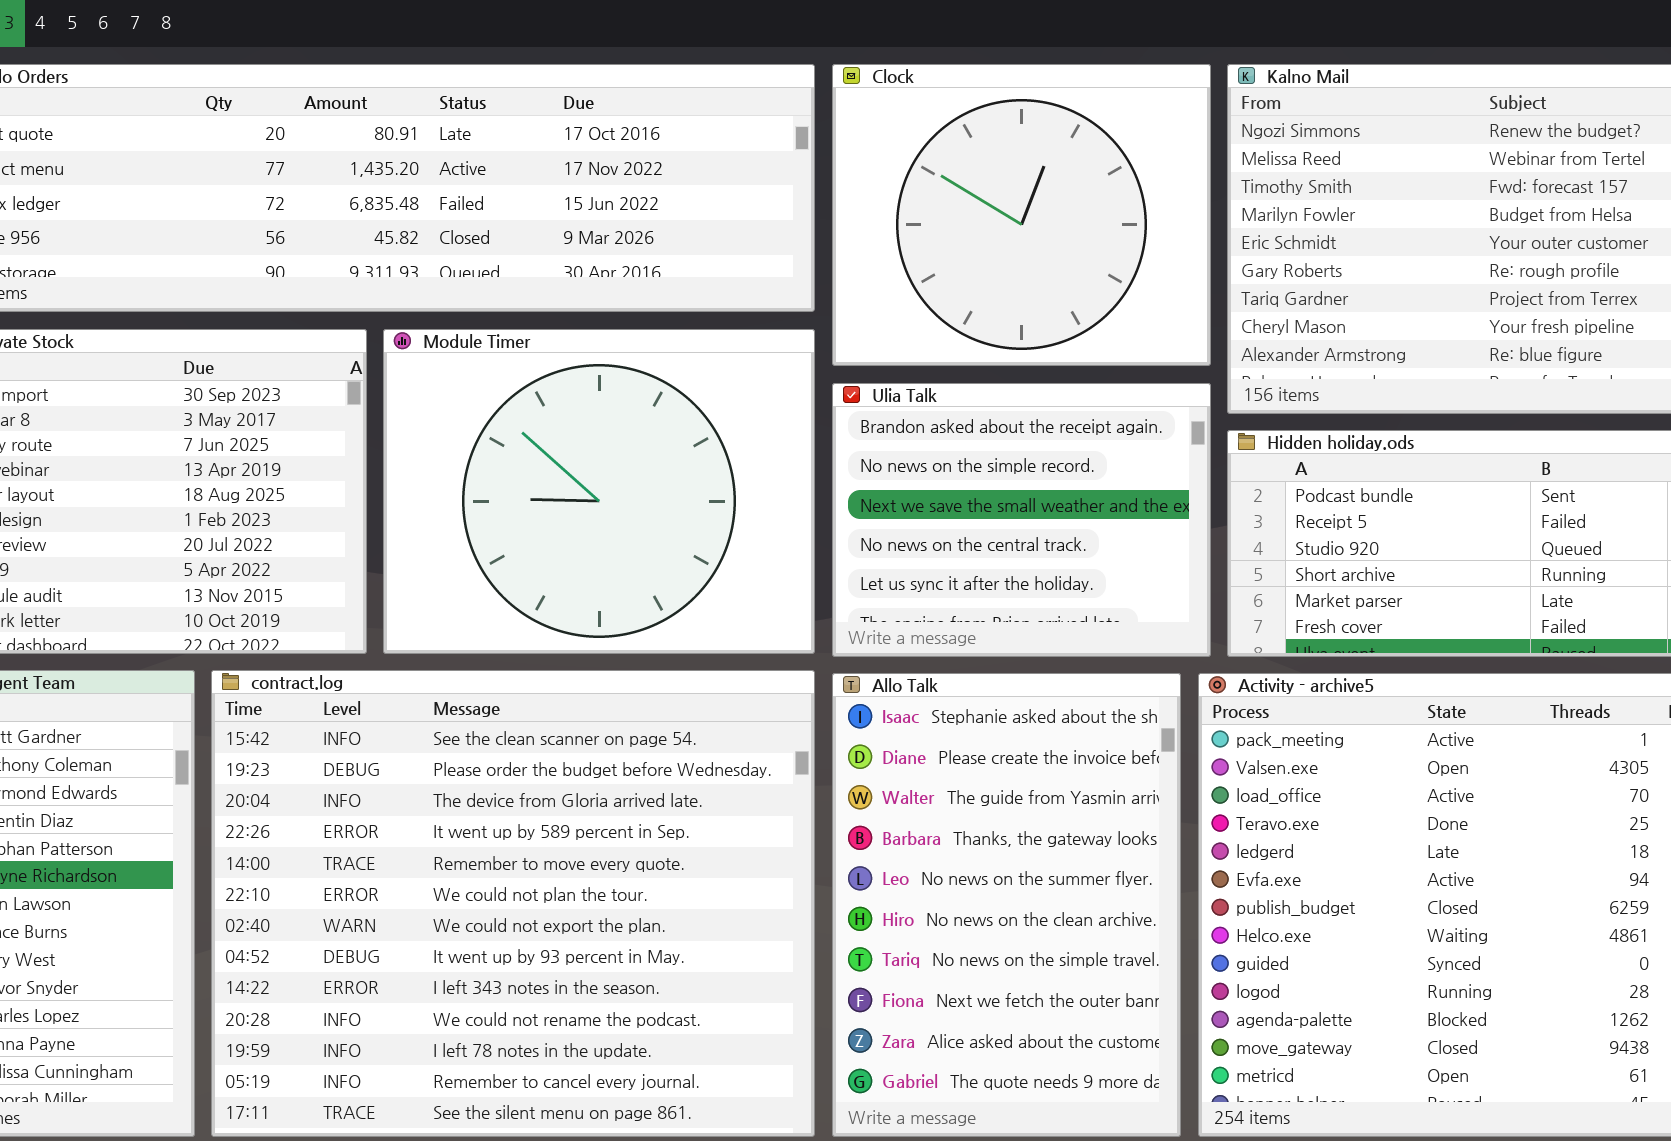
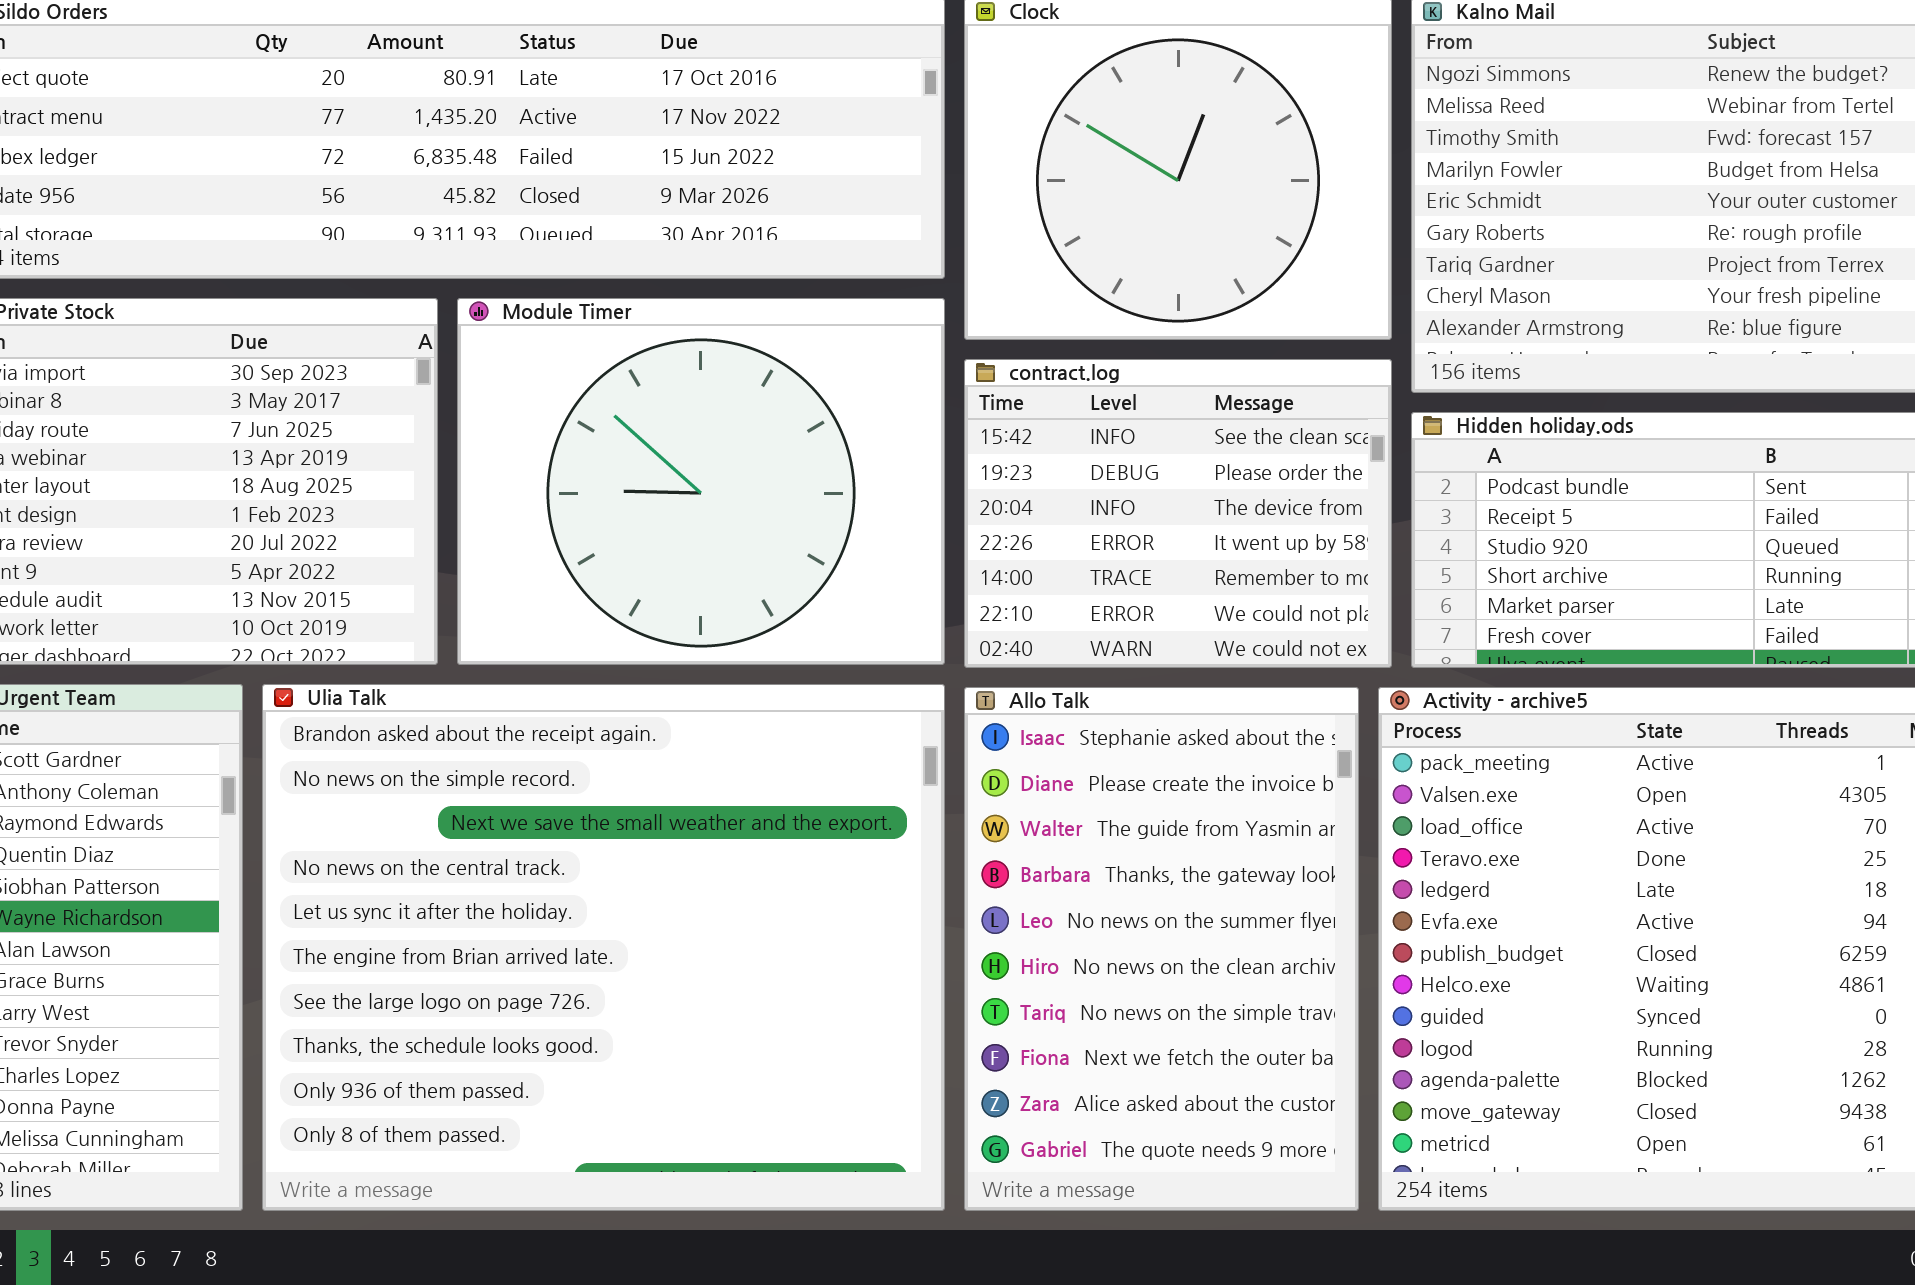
Ulia Talk: [832,383,1211,657] -> [262,684,945,1211], moved, resized
contract.log: [211,670,815,1137] -> [964,359,1392,668], moved, resized

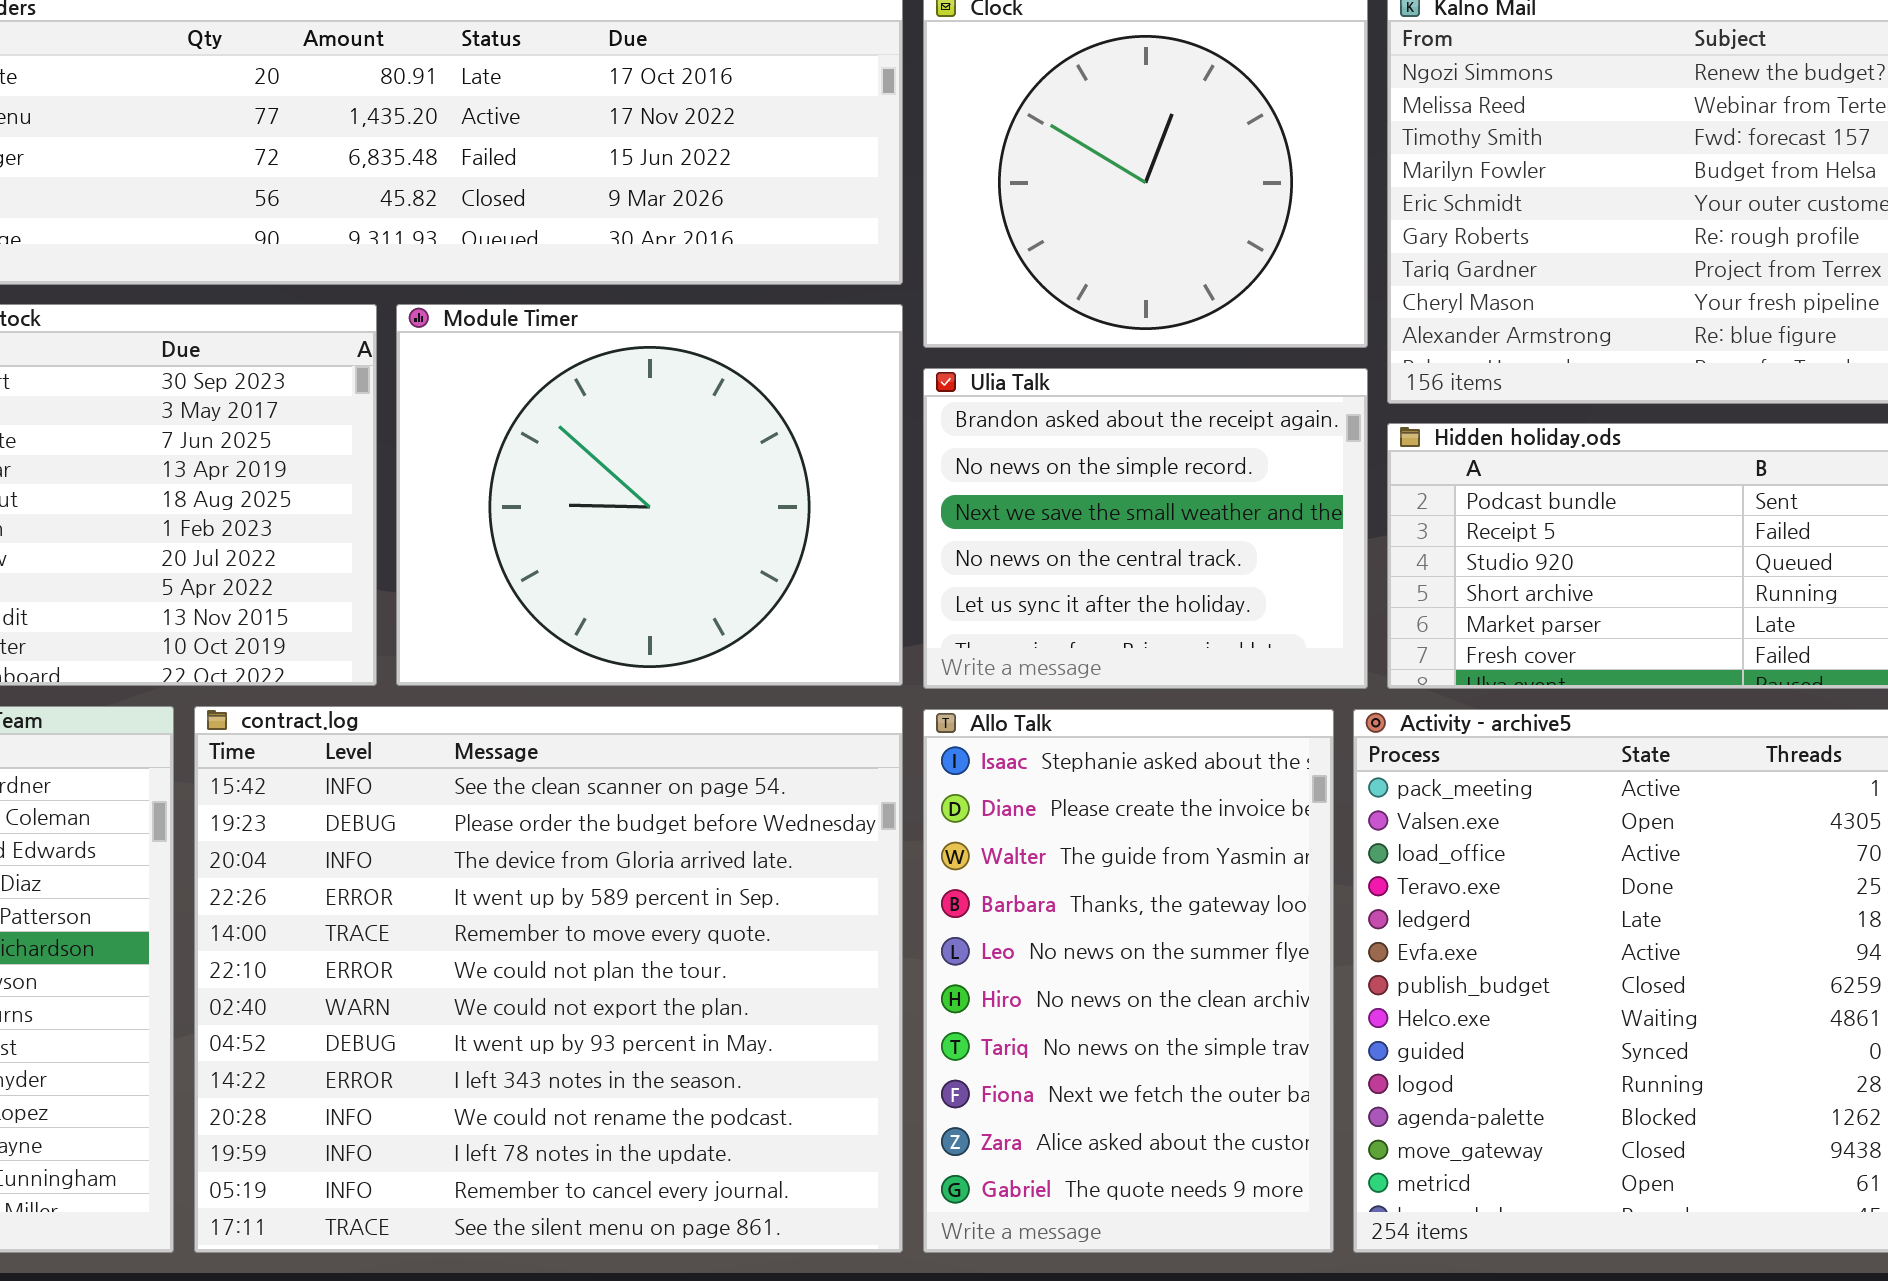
contract.log: [964,359,1392,668] -> [194,706,903,1253], moved, resized
Ulia Talk: [262,684,945,1211] -> [923,368,1368,689], moved, resized

